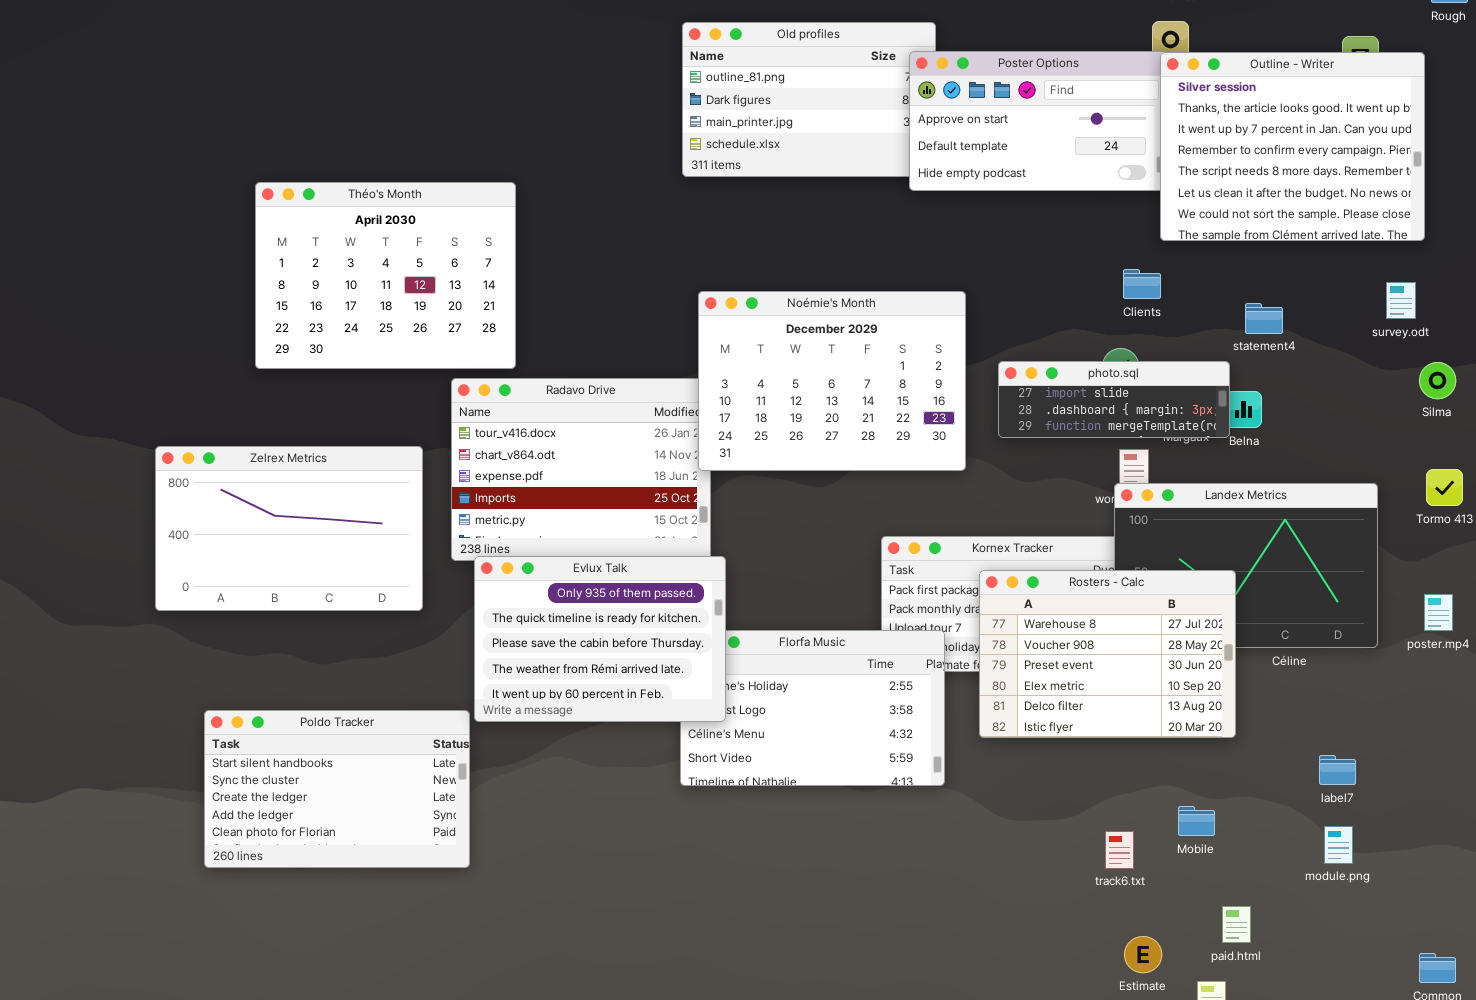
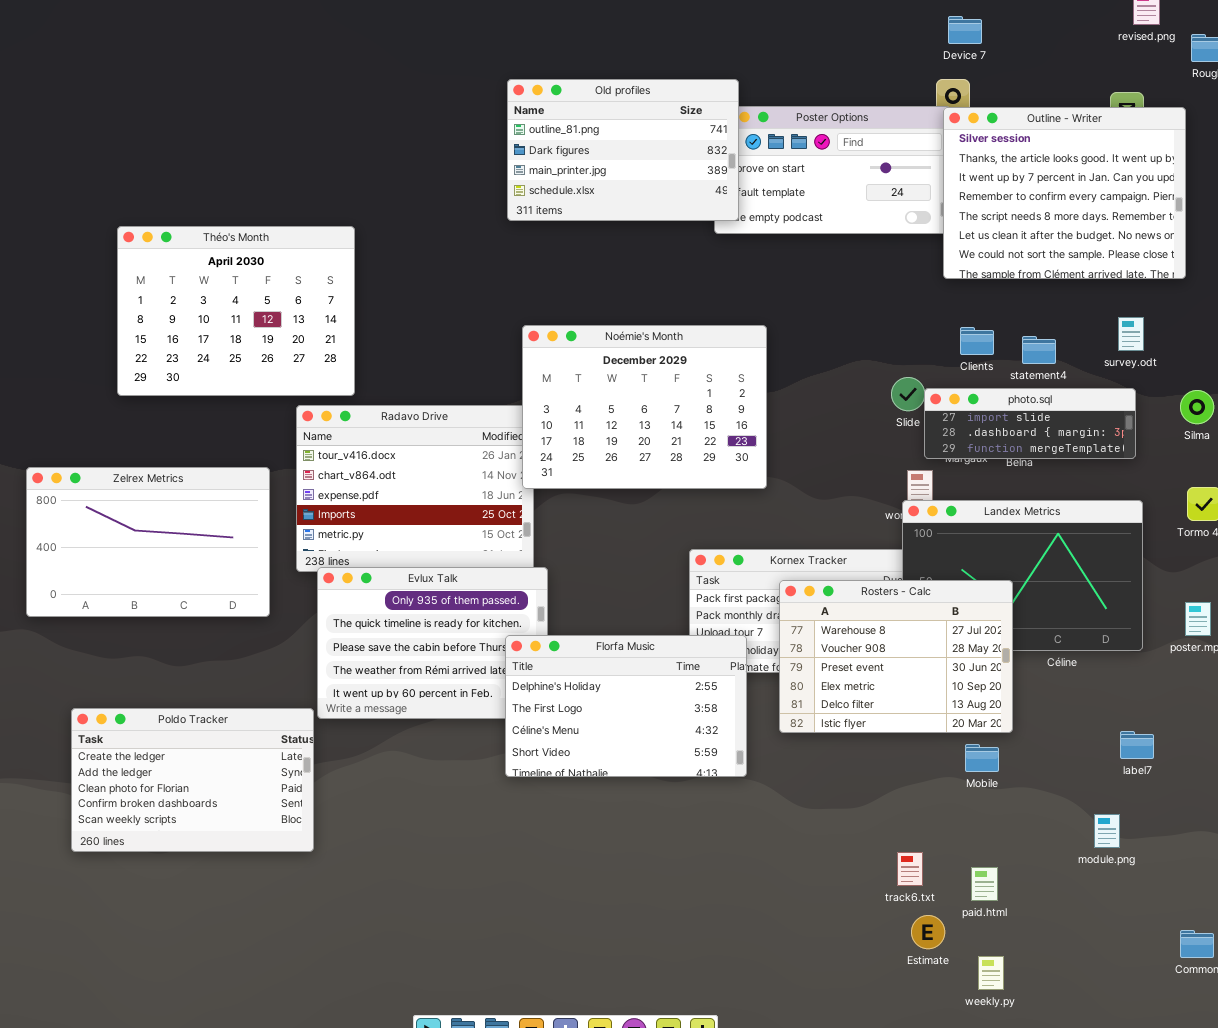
Old profiles: [682,22,936,177] -> [507,79,739,221], raised
Clients: [1123,269,1161,299] -> [960,327,994,355], moved
survey.odt: [1386,282,1416,319] -> [1118,317,1144,351], moved
photo.sql: [998,361,1230,438] -> [924,388,1136,459], moved
Florfa Music: [680,630,945,786] -> [505,635,747,777], raised
Poldo Tracker: [204,710,470,868] -> [71,708,314,852], scrolled down 2 rows
label7: [1319,755,1356,785] -> [1120,731,1154,759], moved
Mobile: [1178,806,1215,836] -> [965,744,999,772], moved
track6.txt: [1105,831,1134,869] -> [897,852,923,886], moved
paid.html: [1222,906,1251,943] -> [971,867,998,901], moved

